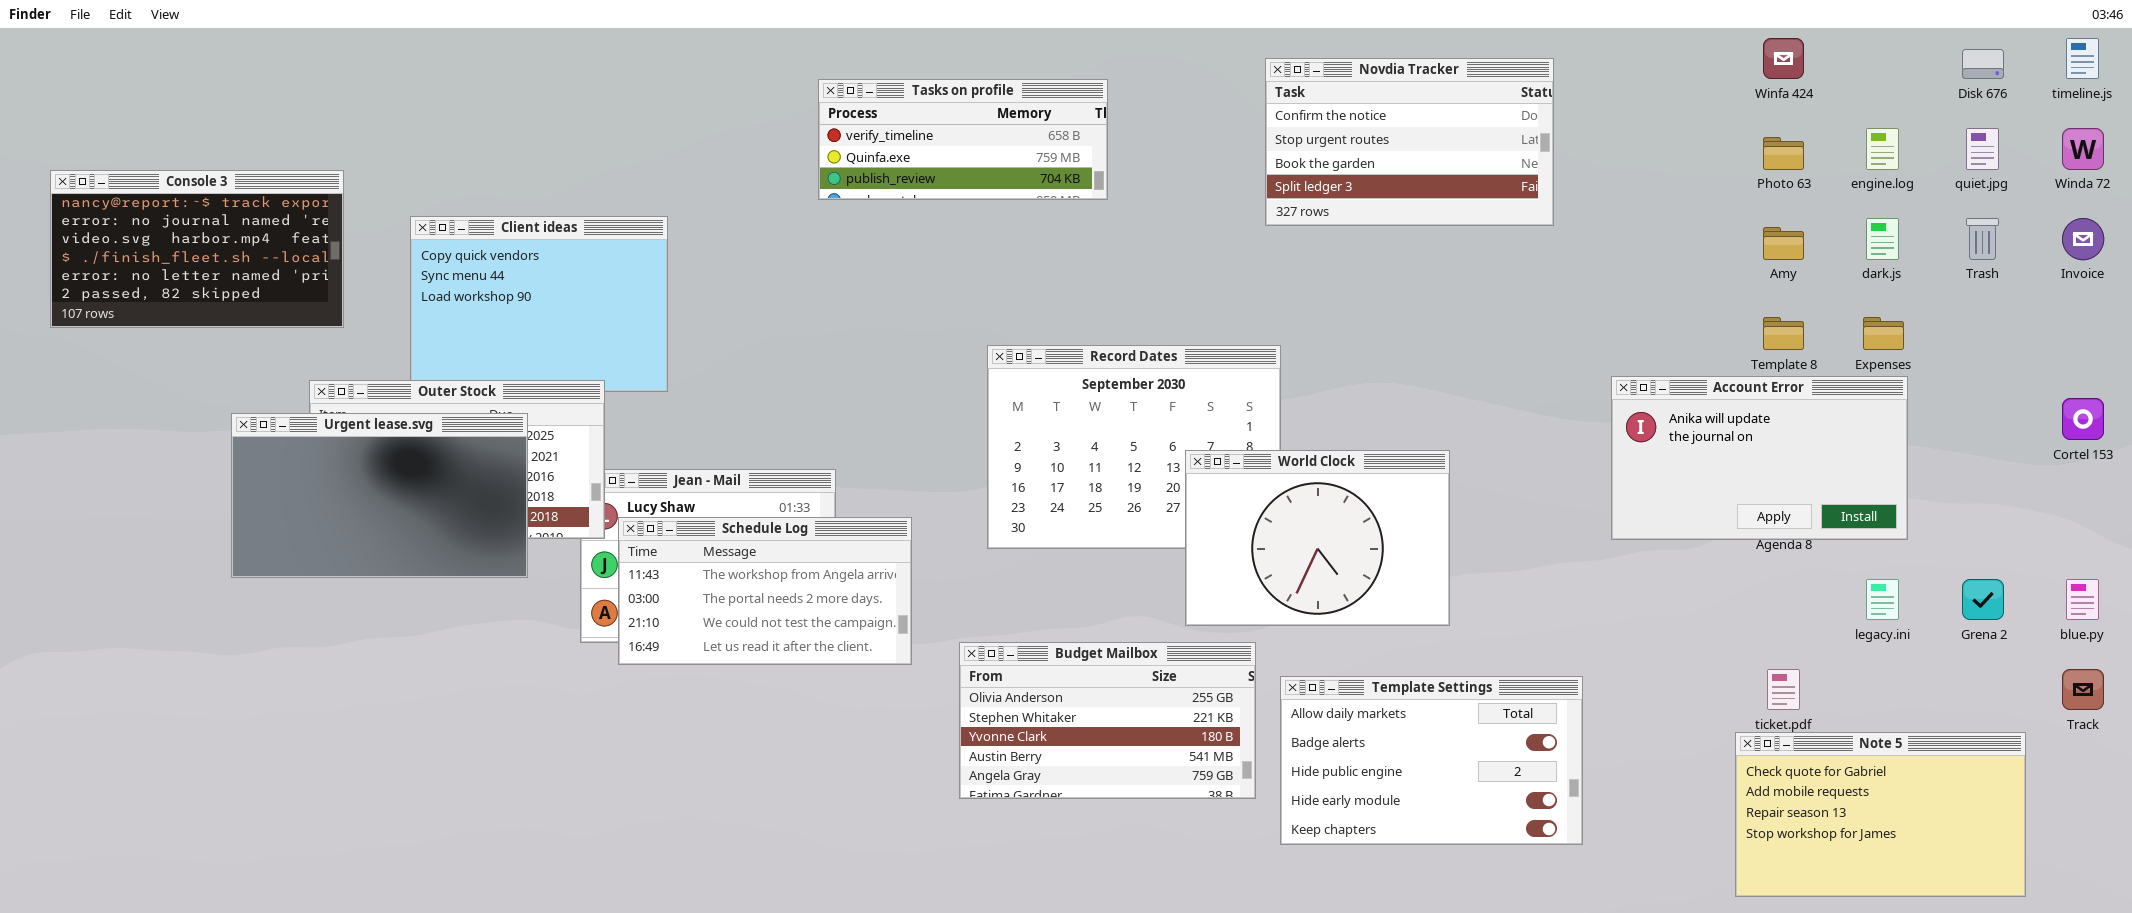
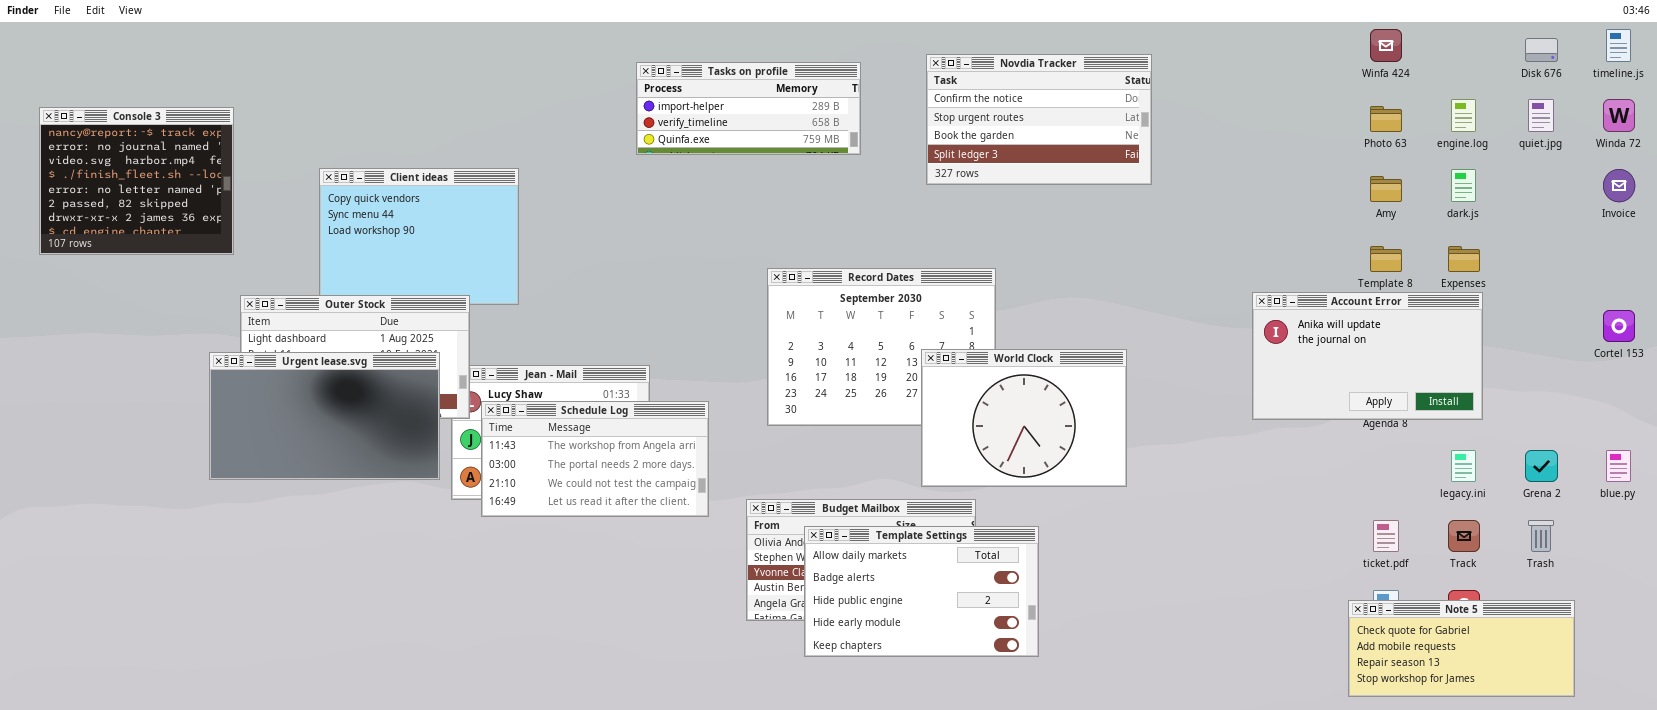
Novdia Tracker: [1265,58,1554,226] -> [926,54,1152,185], moved
Tasks on profile: [818,79,1108,200] -> [636,62,861,155], scrolled up 1 row
Console 3: [50,170,344,328] -> [39,107,234,255], resized
Trash: [1966,218,1999,260] -> [1528,520,1554,552], moved
Urgent lease.svg: [231,413,528,578] -> [209,352,440,480], moved
Track: [2062,669,2104,710] -> [1448,520,1480,552], moved
Template Settings: [1280,676,1583,845] -> [804,526,1039,657], moved
Note 5: [1735,732,2026,897] -> [1348,600,1575,697], resized

